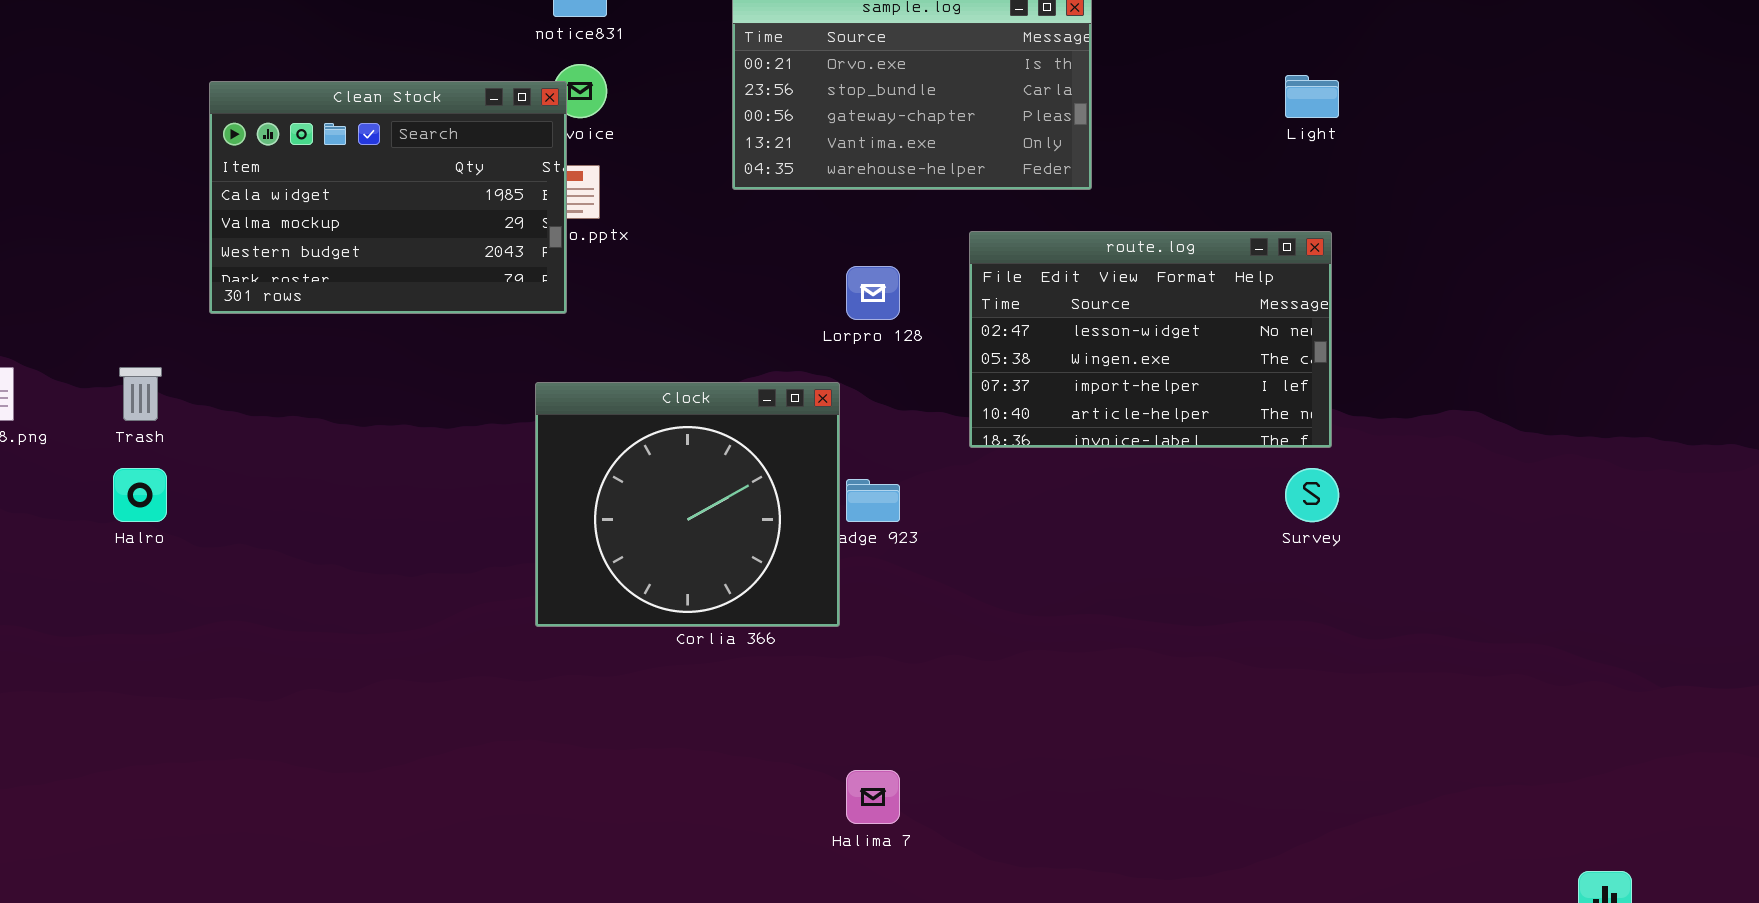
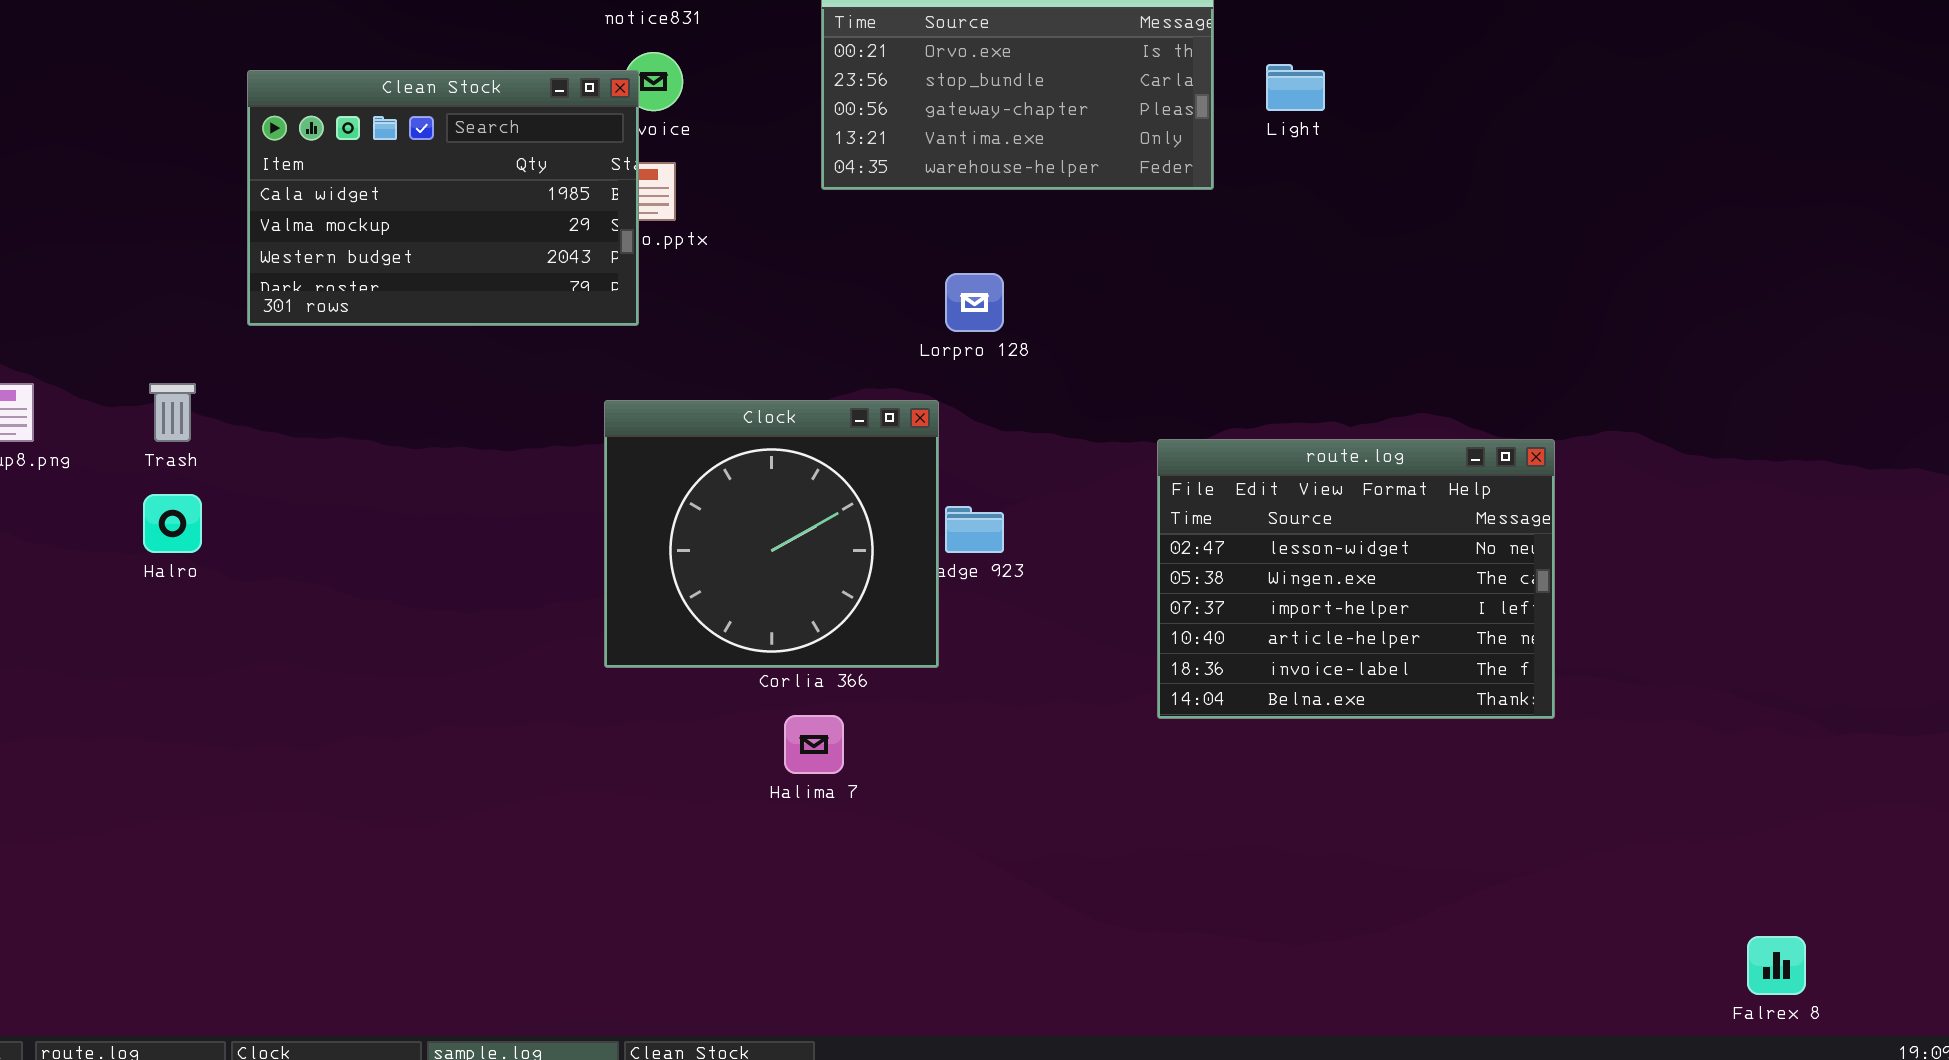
Light: [1285,75,1339,118] -> [1266,64,1325,111], moved
route.log: [969,231,1332,448] -> [1157,439,1555,719], moved, resized
Halima 7: [846,770,900,824] -> [784,715,844,774], moved

